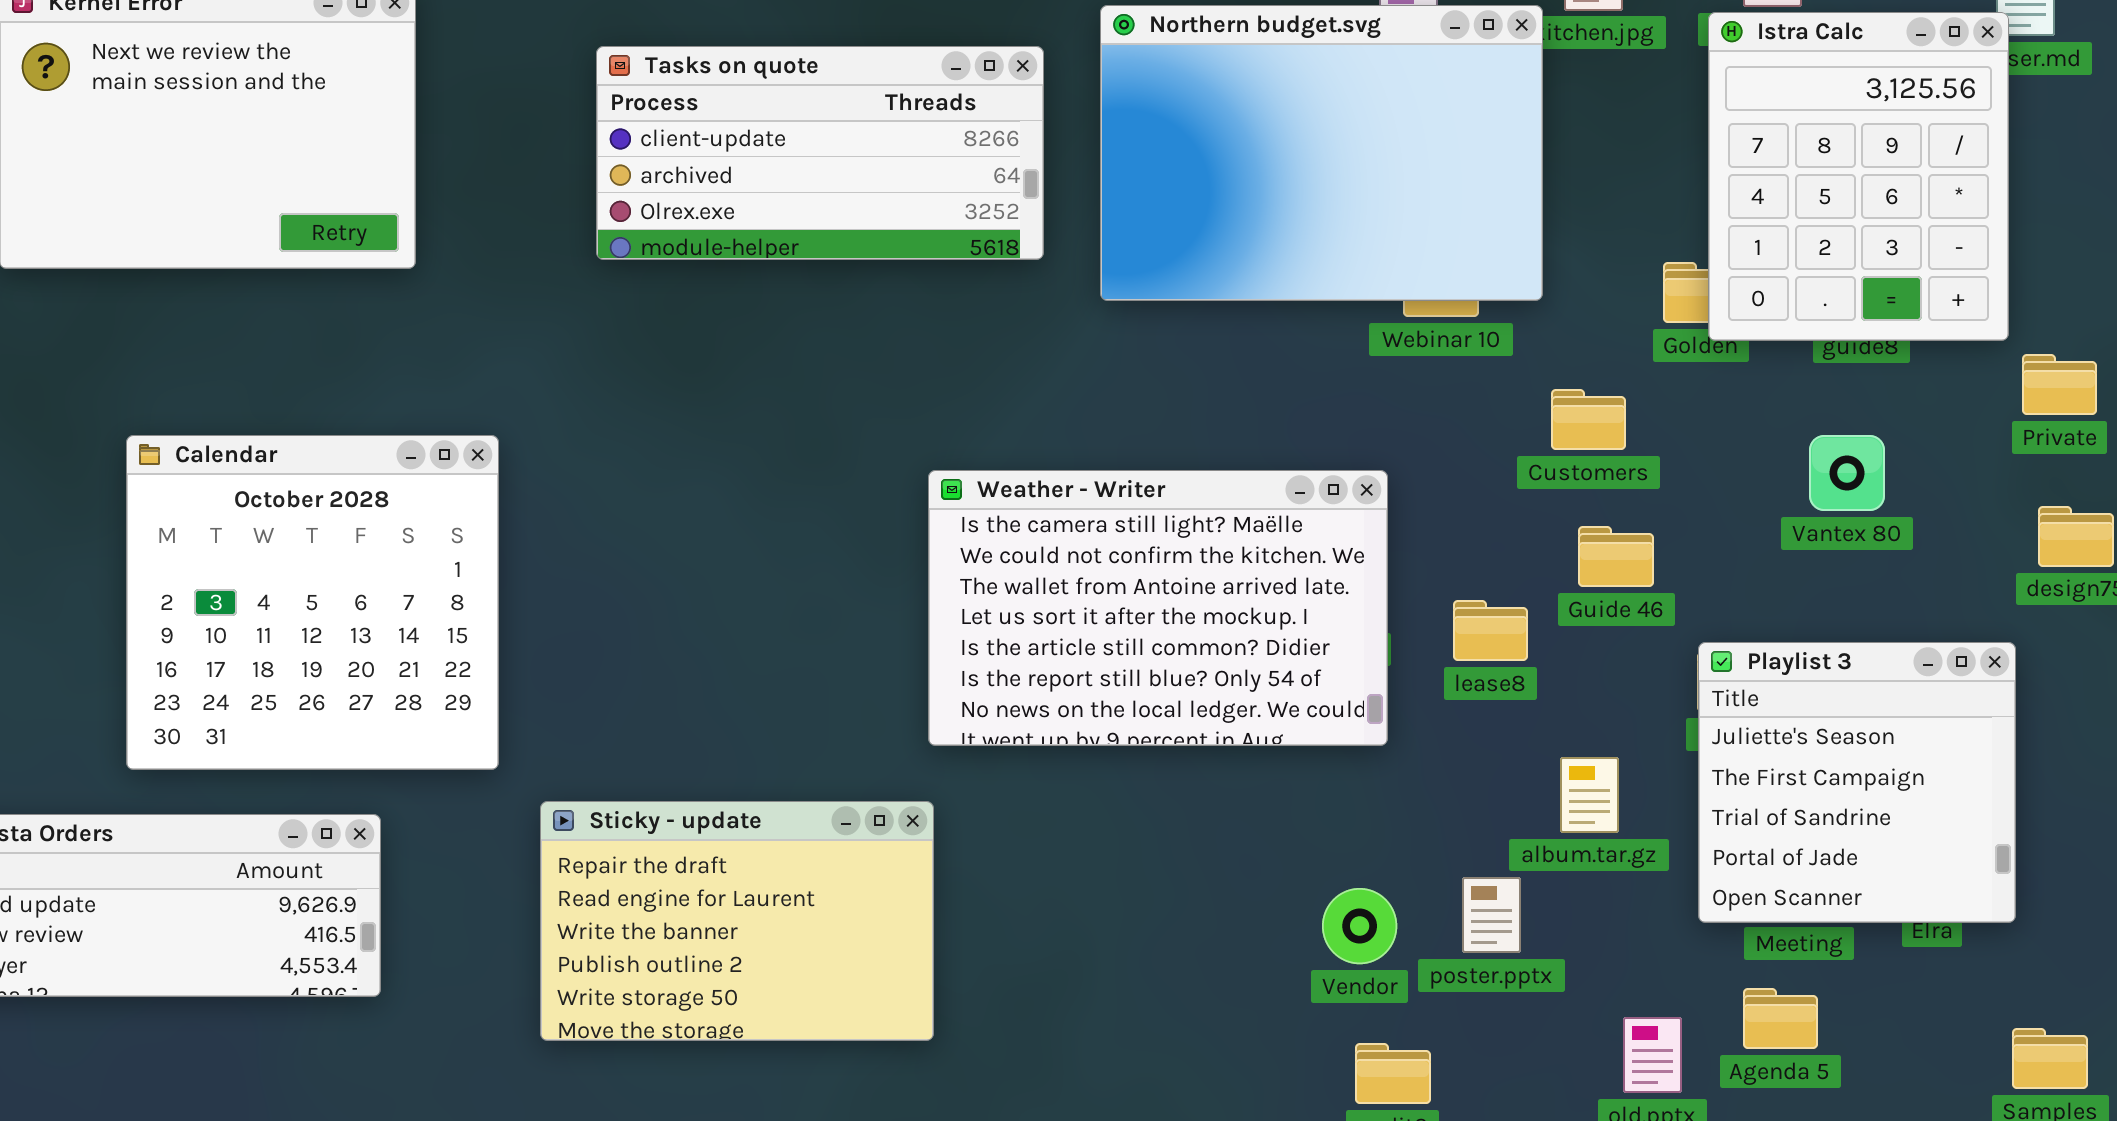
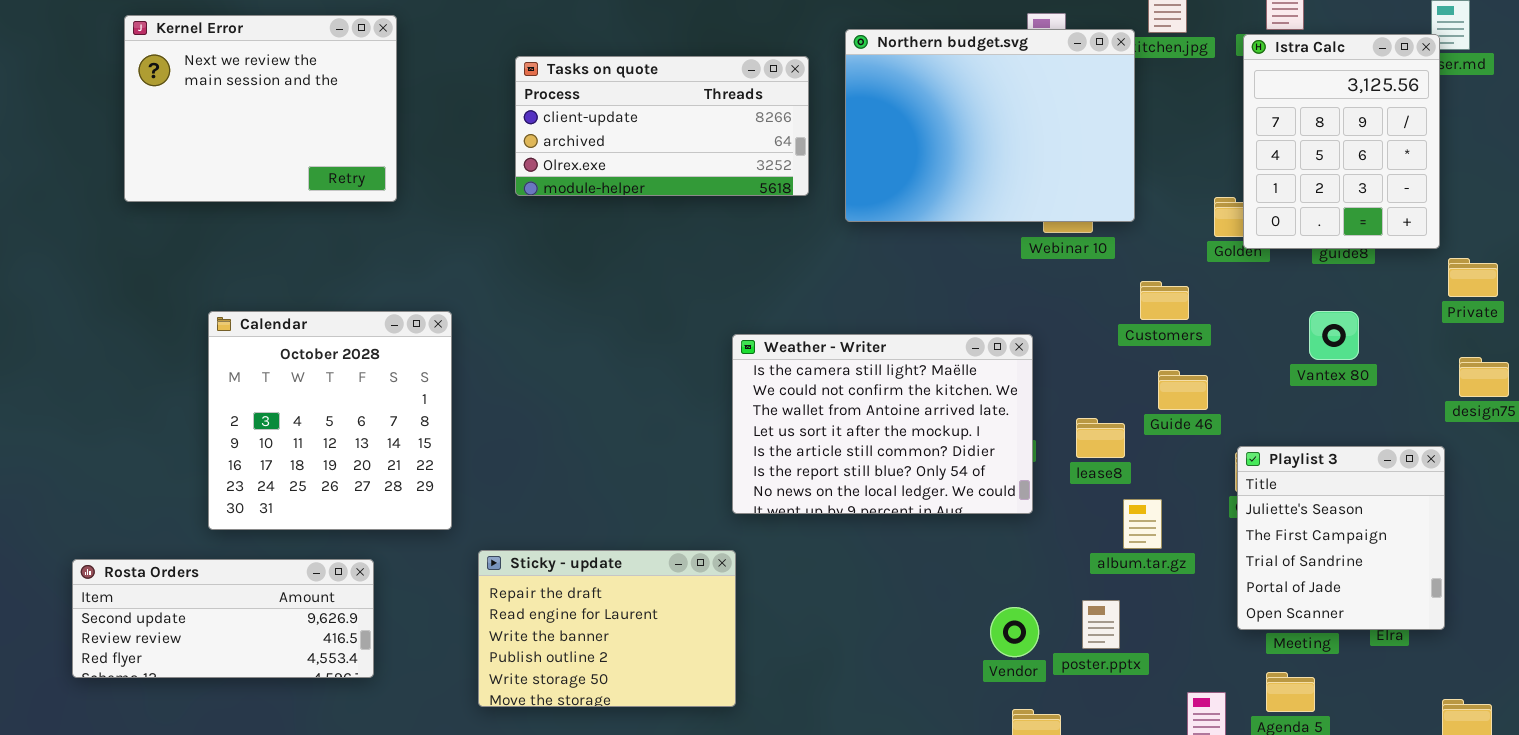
album.tar.gz: [1560,757,1619,833] -> [1123,499,1162,549], moved

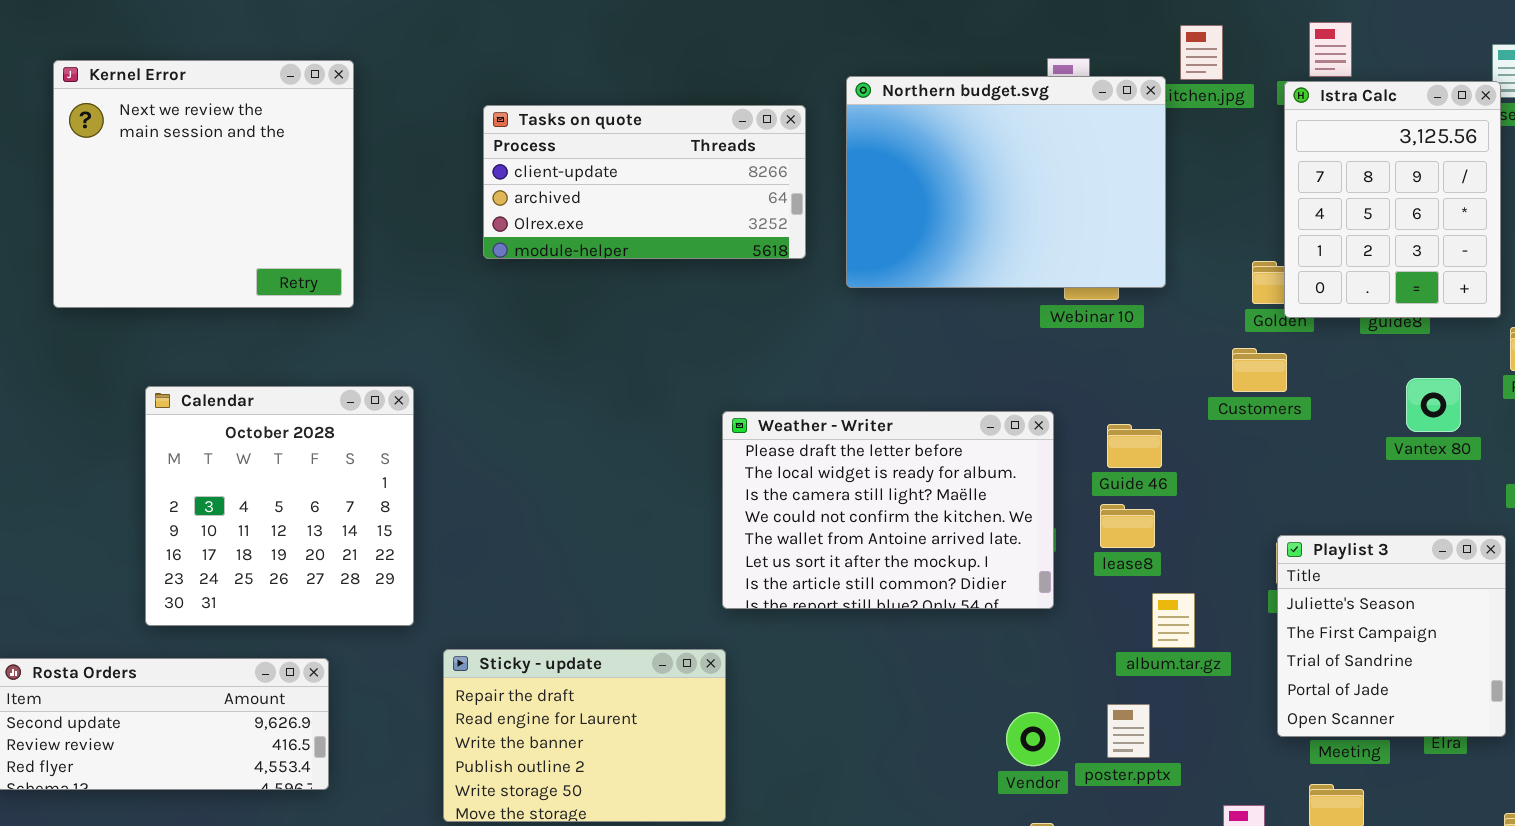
Kernel Error: [124,15,397,202] -> [53,60,354,308], resized
Customers: [1140,281,1189,320] -> [1232,348,1287,392], moved
Vantex 80: [1309,311,1359,360] -> [1406,378,1461,432], moved
Weather - Writer: [732,334,1033,514] -> [722,411,1054,609], scrolled up 2 rows
Guide 46: [1158,370,1208,410] -> [1107,424,1162,468], moved

